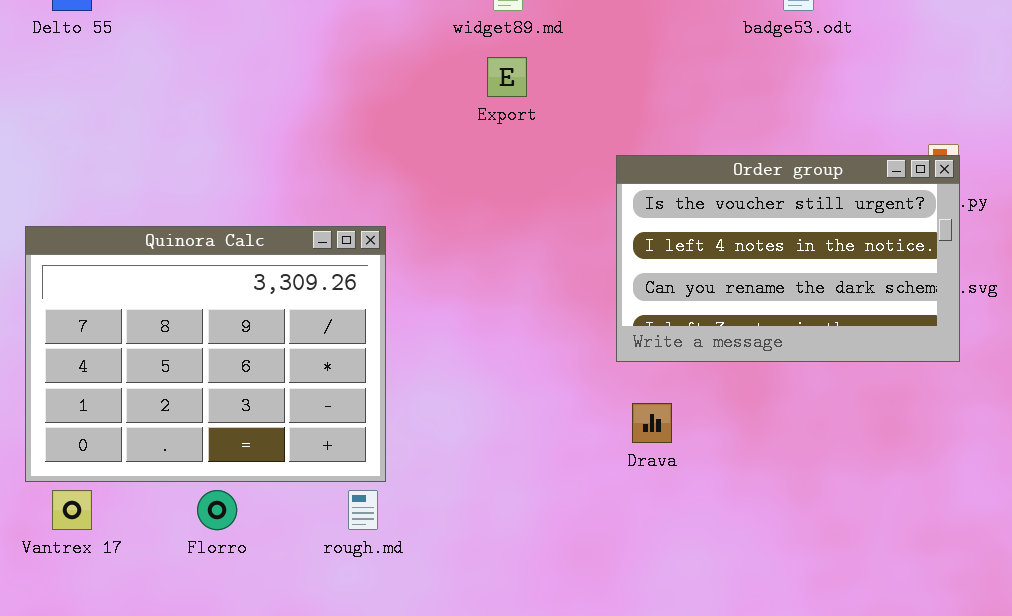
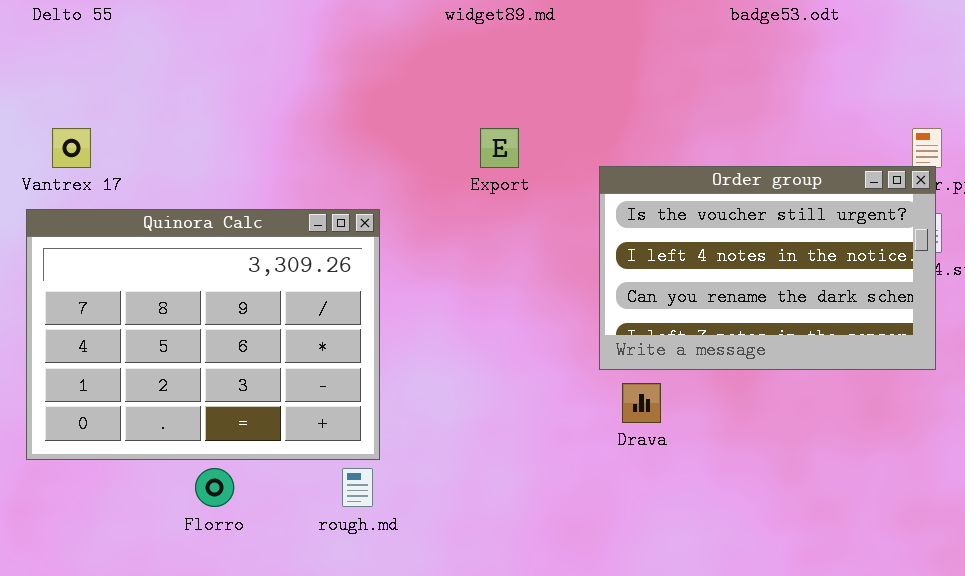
Export: [487,57,527,97] -> [480,128,519,168], moved
Order group: [616,155,960,362] -> [599,166,936,370], moved
Vantrex 17: [52,490,92,530] -> [52,128,91,168], moved

